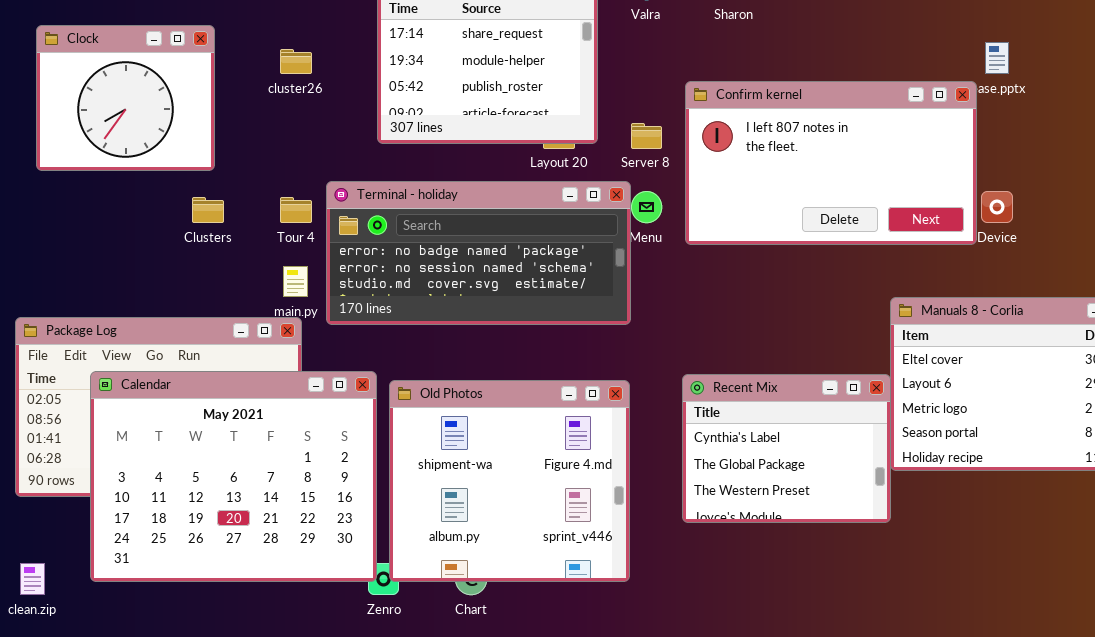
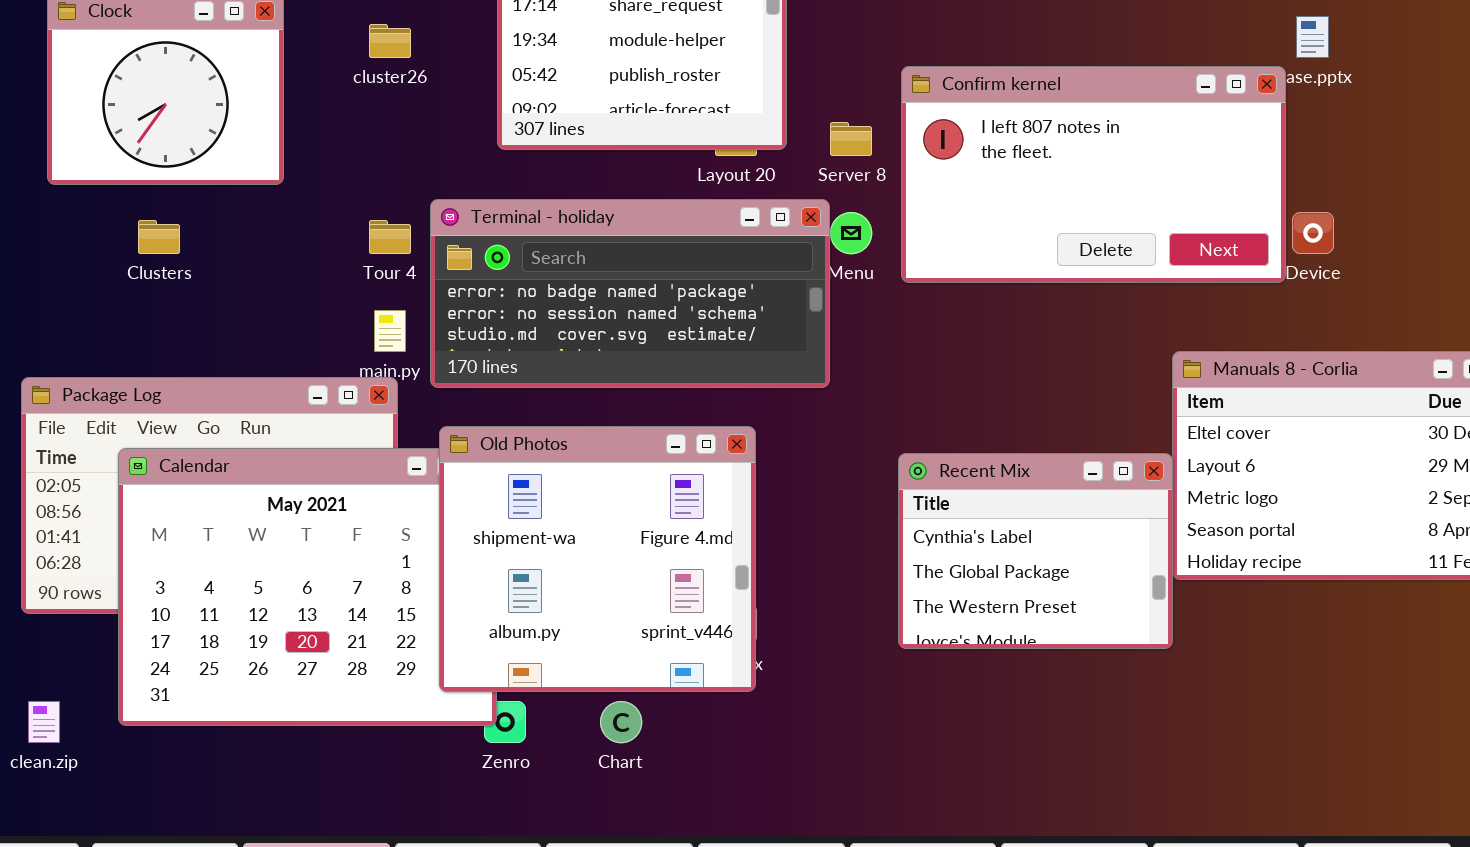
Clusters: [192,197,224,223] -> [138,220,180,254], moved
Old Photos: [389,380,630,582] -> [439,426,756,692], moved

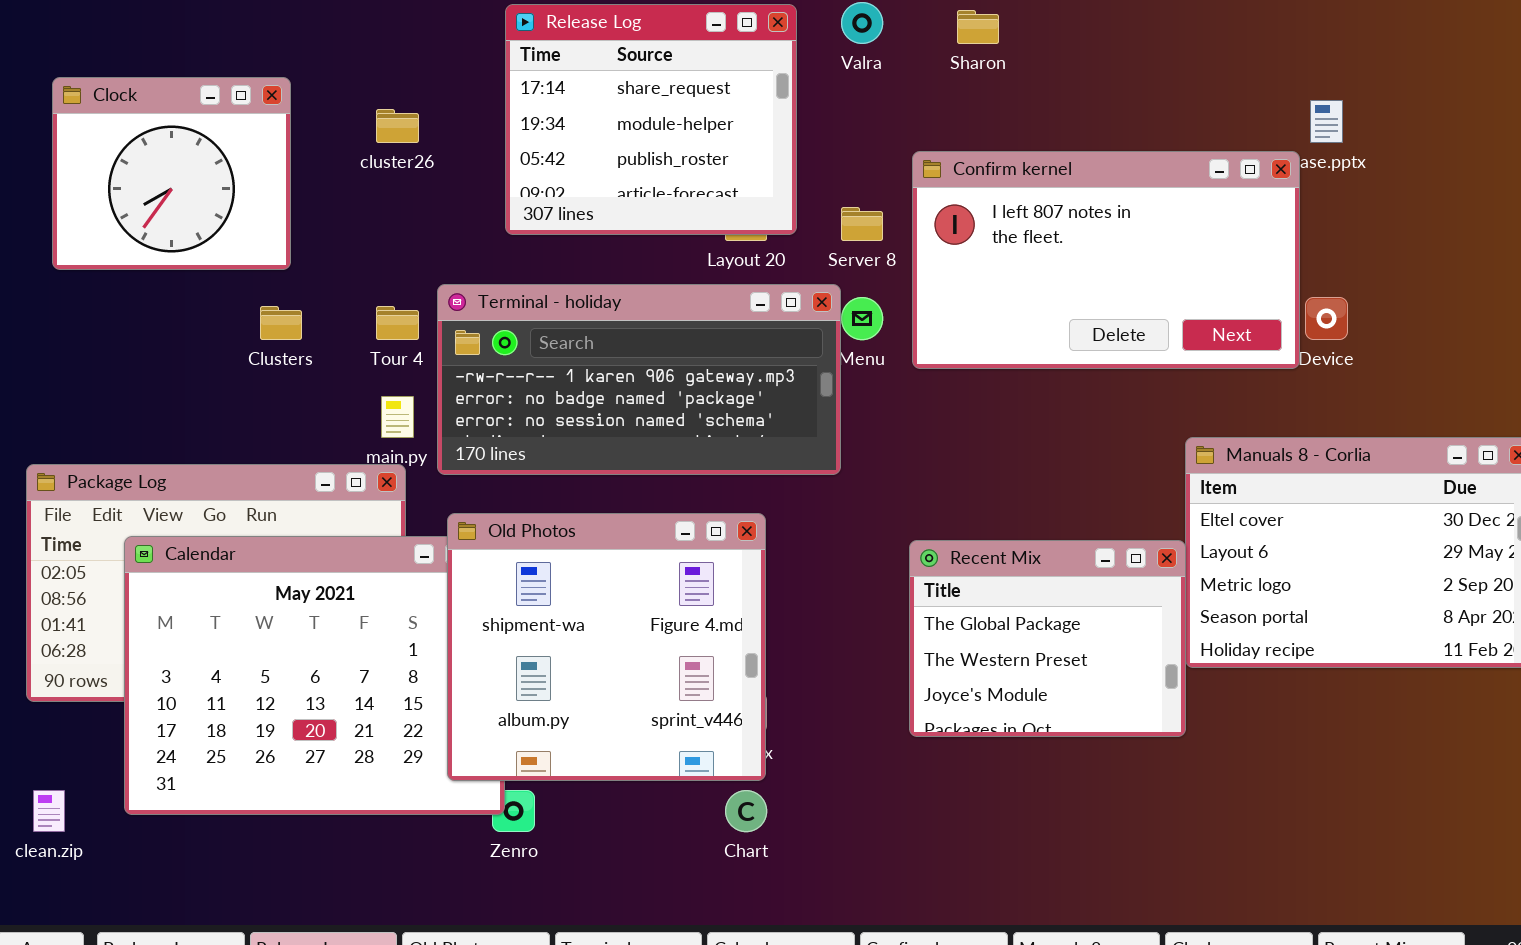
Terminal - holiday: [430,199,830,388] -> [437,284,841,475], scrolled up 1 row
Clusters: [138,220,180,254] -> [260,306,302,340], moved
Recent Mix: [898,453,1173,649] -> [909,540,1186,737], scrolled down 1 row
Chart: [600,701,642,743] -> [725,790,767,832], moved

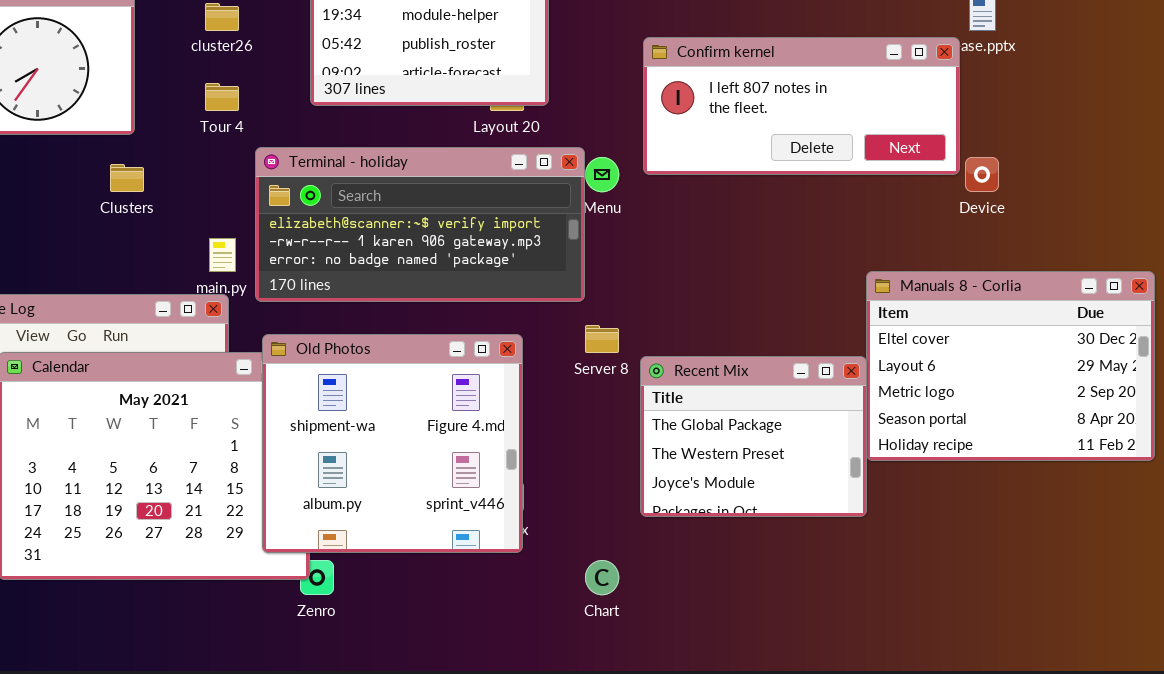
Confirm kernel: [912,151,1300,369] -> [643,37,960,175], resized
Server 8: [841,207,883,241] -> [585,325,619,353], moved
Terminal - holiday: [437,284,841,475] -> [255,147,585,302], scrolled up 1 row
Tour 4: [376,306,419,340] -> [205,83,239,111], moved
Chart: [725,790,767,832] -> [585,560,619,595], moved

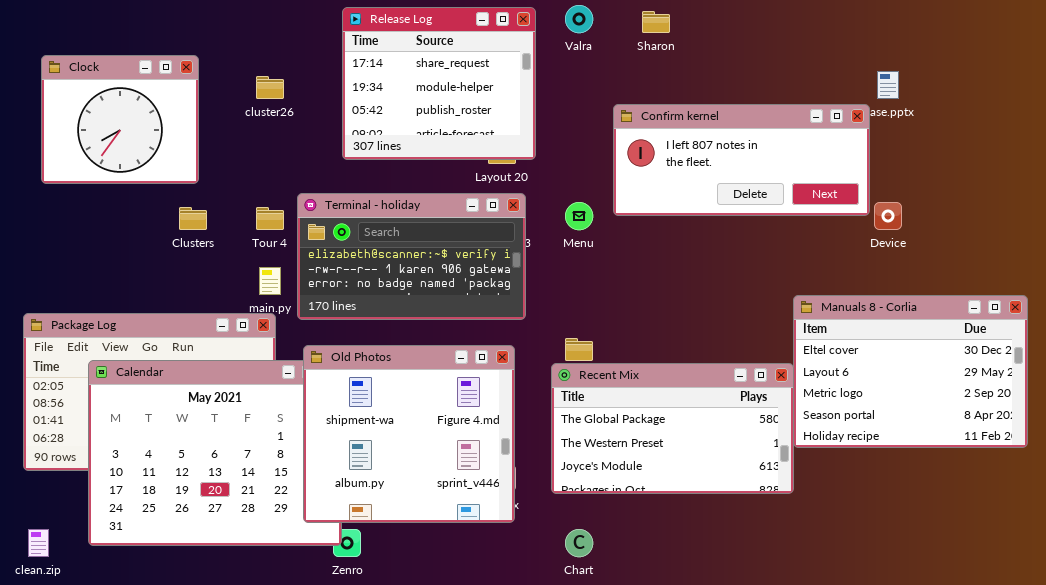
Tour 4: [205,83,239,111] -> [256,207,284,230], moved
Terminal - holiday: [255,147,585,302] -> [297,193,526,320], resized
Recent Mix: [640,356,867,517] -> [551,363,794,494], resized

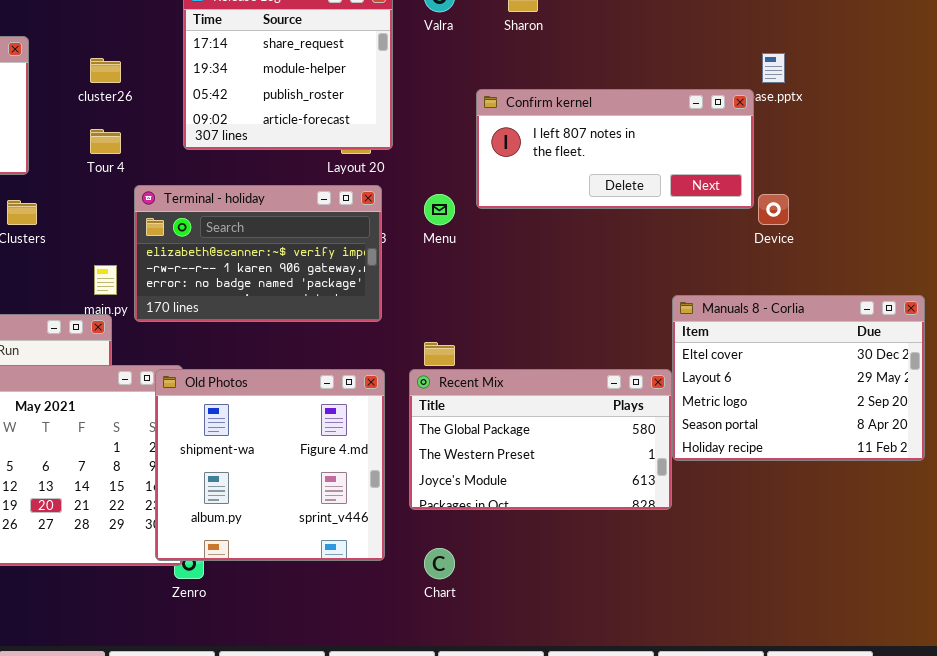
Tour 4: [256,207,284,230] -> [90,129,121,154], moved
Old Photos: [303,345,515,523] -> [155,369,385,561], moved

